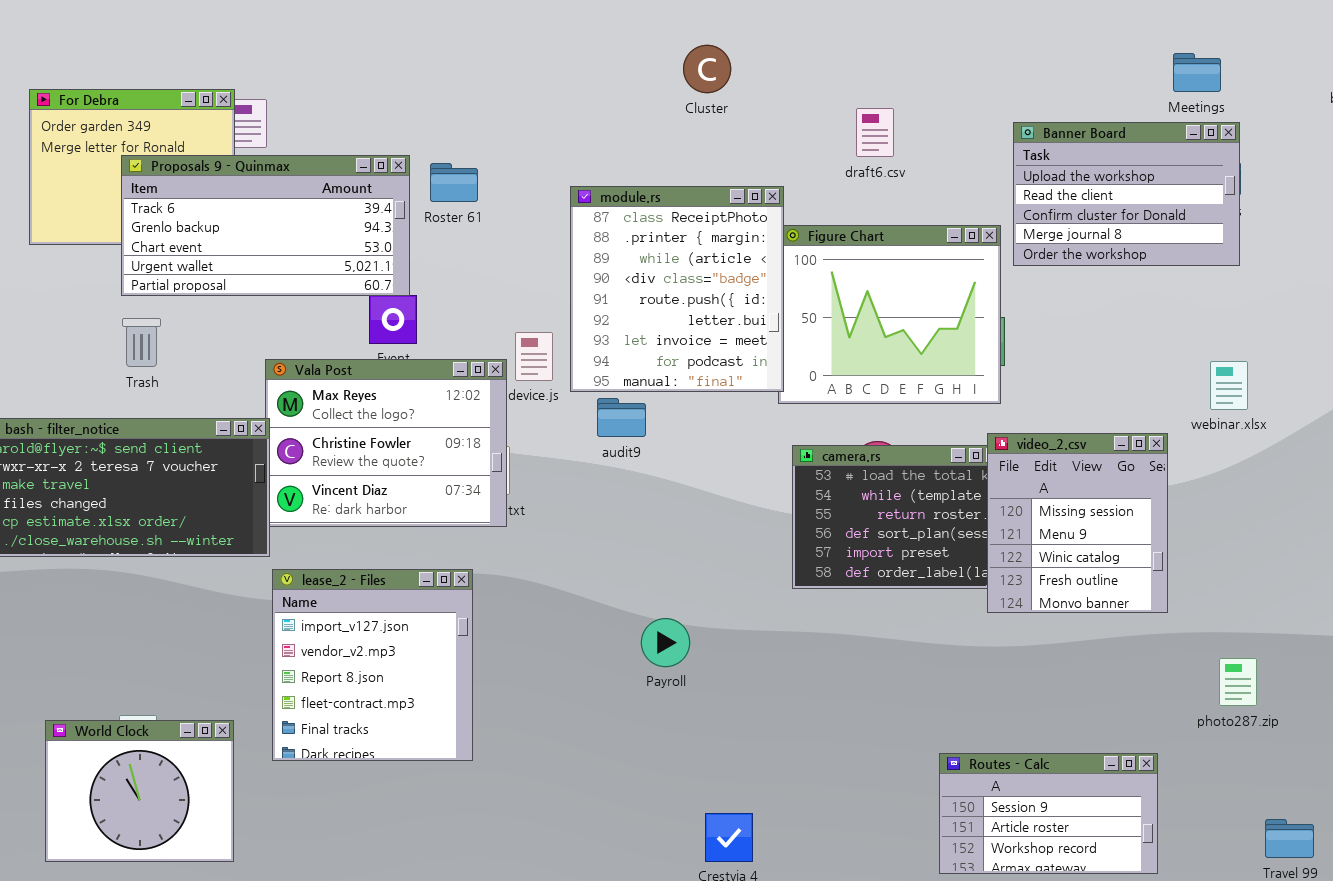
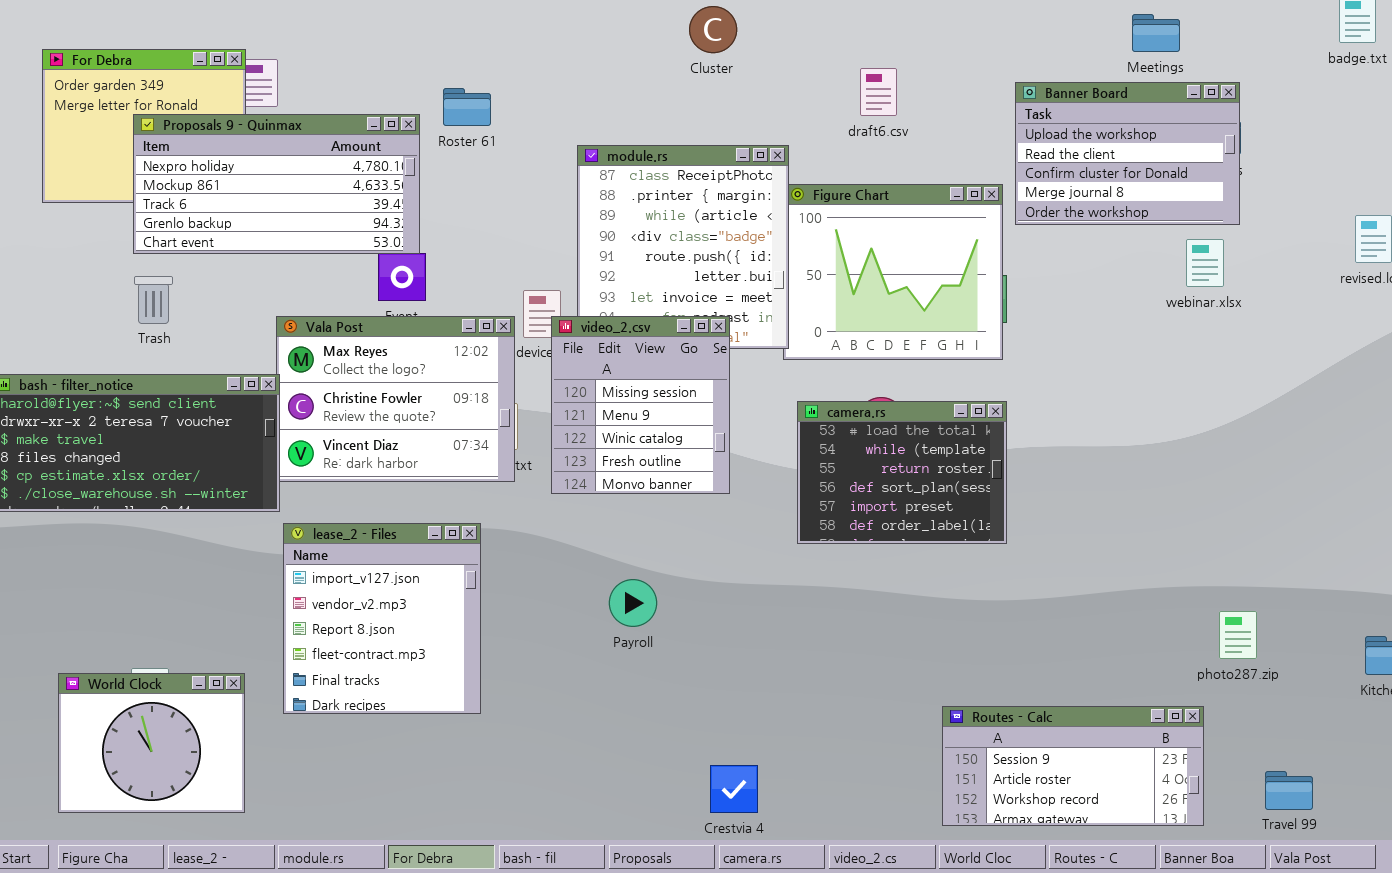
Meetings: [1173,53,1221,92] -> [1132,14,1180,52], moved
Proposals 9 - Quinmax: [121,155,410,296] -> [133,114,420,254], scrolled up 2 rows
Roster 61: [430,163,478,202] -> [443,88,491,126], moved
webinar.xlsx: [1210,361,1248,410] -> [1186,239,1224,287], moved
video_2.csv: [987,433,1168,613] -> [551,316,730,494], moved
Payroll: [641,618,690,667] -> [609,579,657,627], moved
Routes - Calc: [939,753,1158,874] -> [942,706,1204,826], resized

